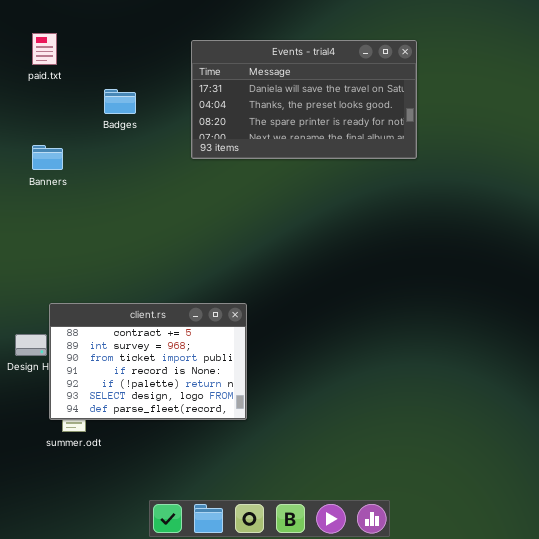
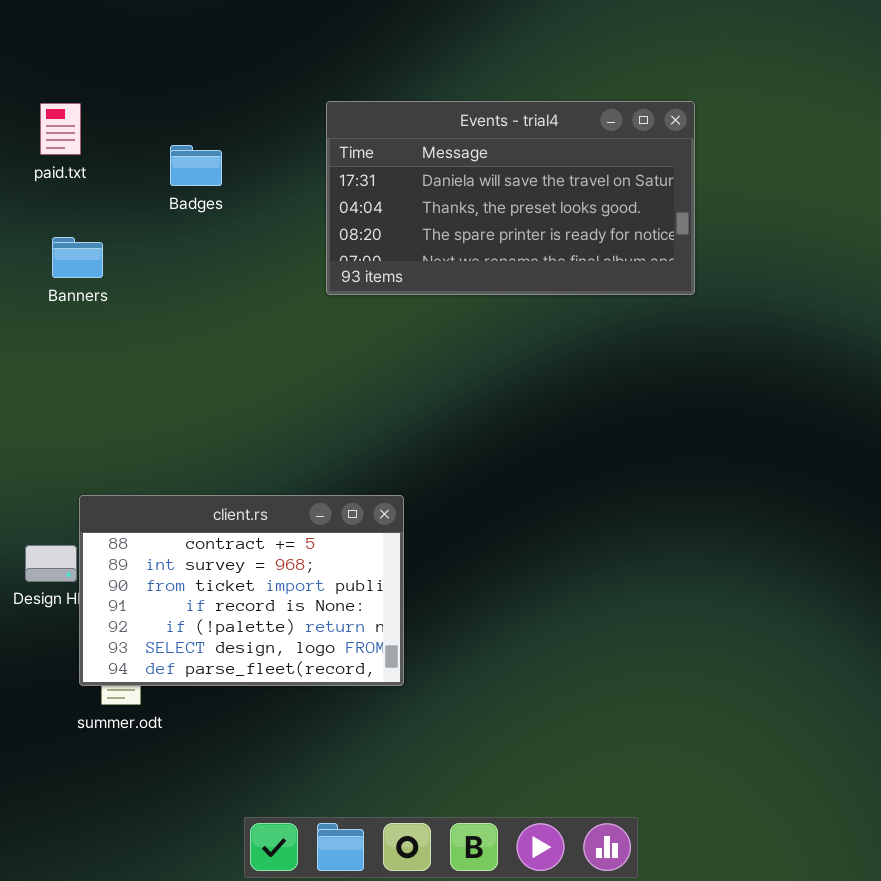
paid.txt: [32,33,57,65] -> [40,103,81,155], moved
Events - trial4: [191,40,417,159] -> [326,101,695,295], moved

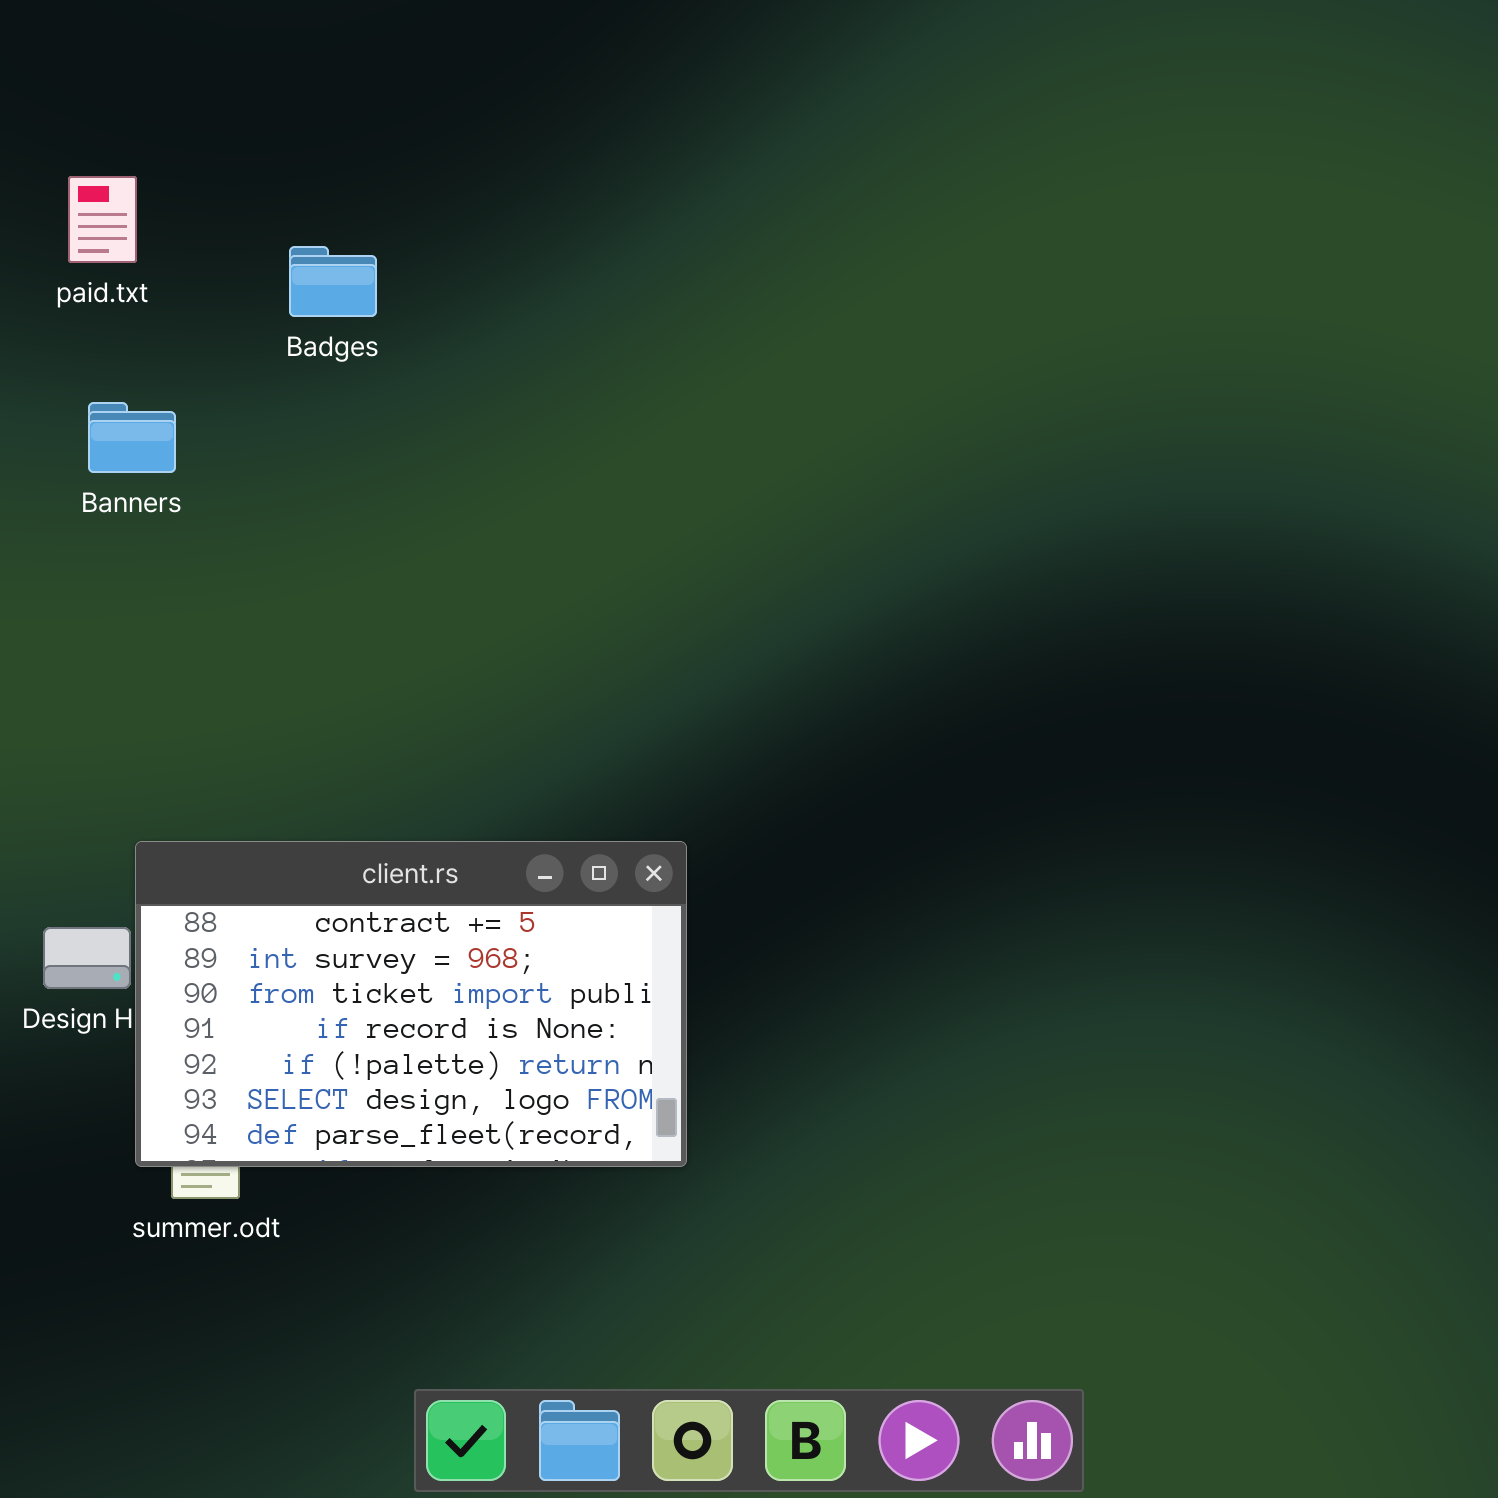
Events - trial4: [326,101,695,295] -> none, closed

